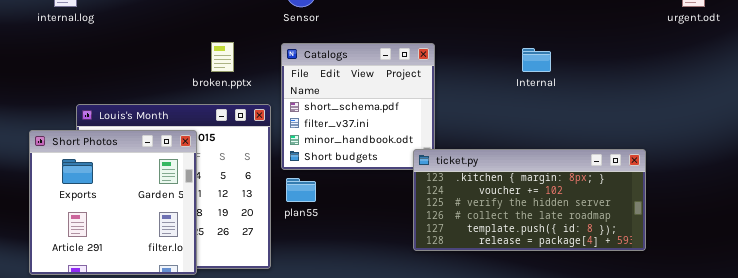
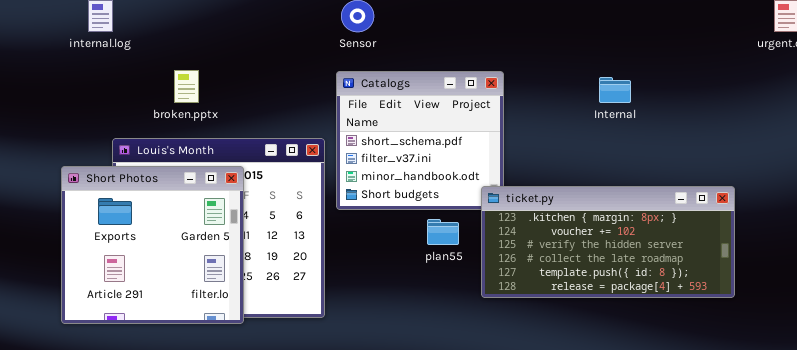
broken.pptx: [211,42,234,72] -> [174,70,199,103], moved
plan55: [286,178,316,202] -> [427,219,459,245], moved

